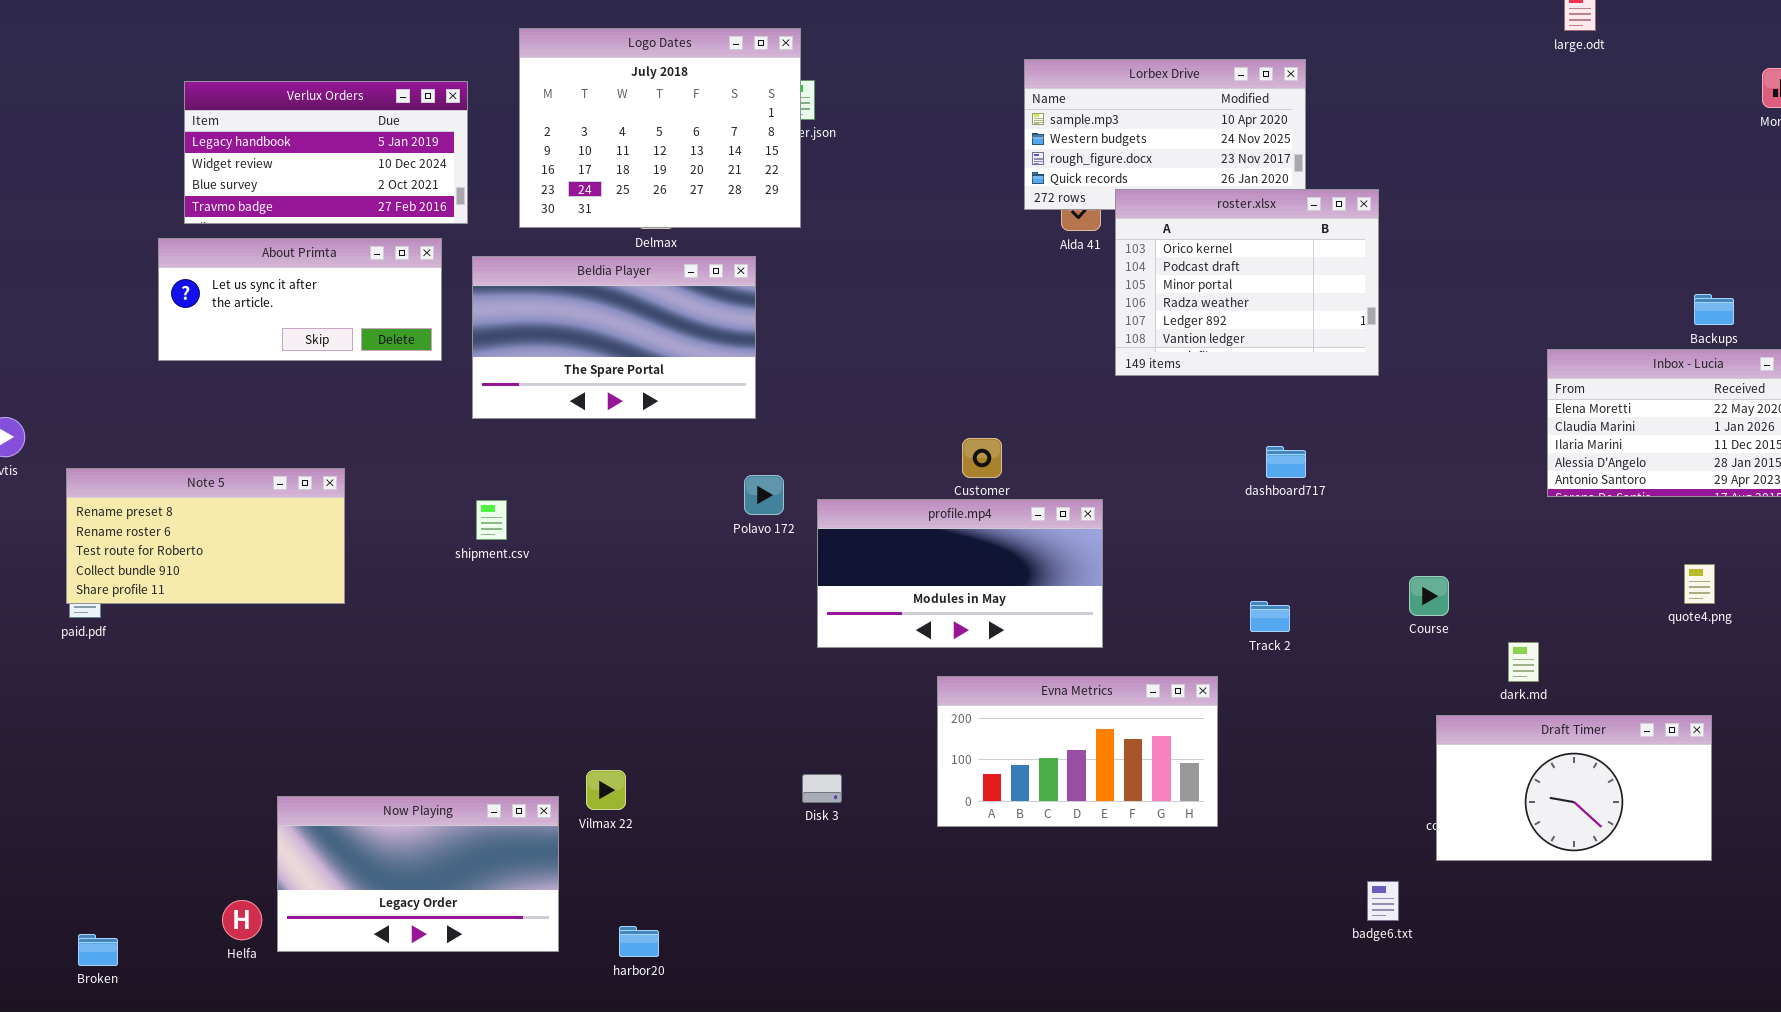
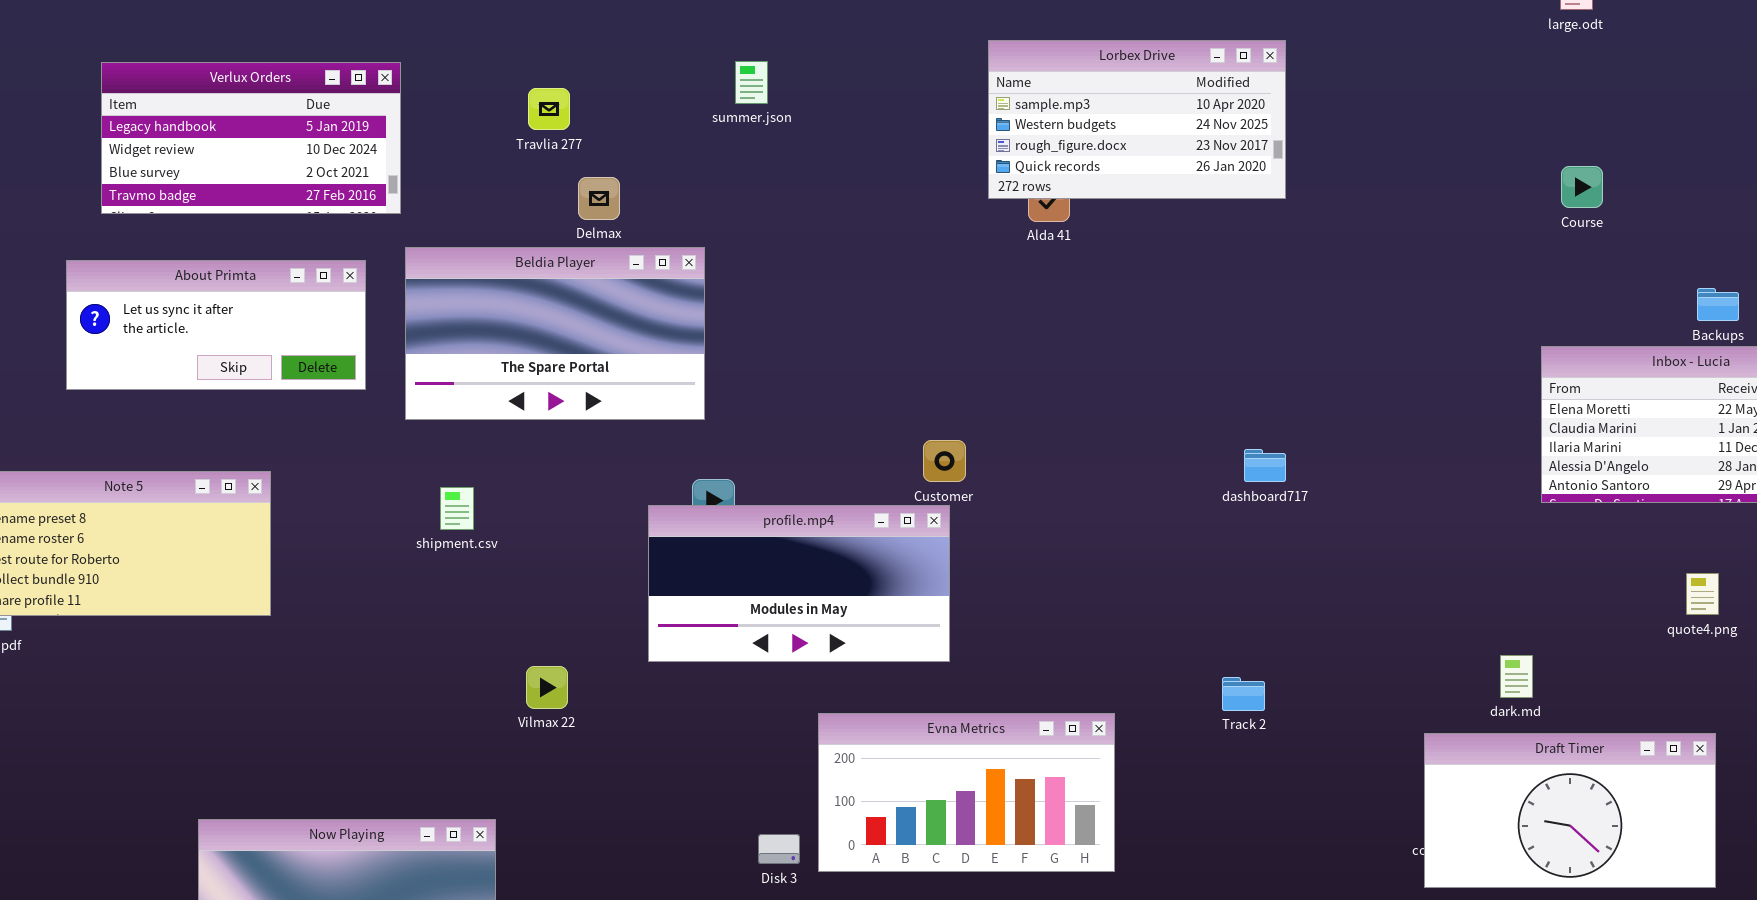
Logo Dates: [519,28,801,228] -> none, closed
roster.xlsx: [1115,189,1379,376] -> none, closed
About Primta: [158,238,442,361] -> [66,260,366,390], moved
profile.mp4: [817,499,1103,648] -> [648,505,950,662], moved
shipment.csv: [476,500,507,540] -> [440,487,474,530], moved
Course: [1409,576,1449,616] -> [1561,166,1603,208], moved
Track 2: [1250,601,1290,632] -> [1222,677,1265,711], moved
Evna Metrics: [937,676,1218,827] -> [818,713,1115,872], moved
Vilmax 22: [586,770,626,810] -> [526,666,568,709], moved
Disk 3: [802,774,842,803] -> [758,834,800,864], moved

